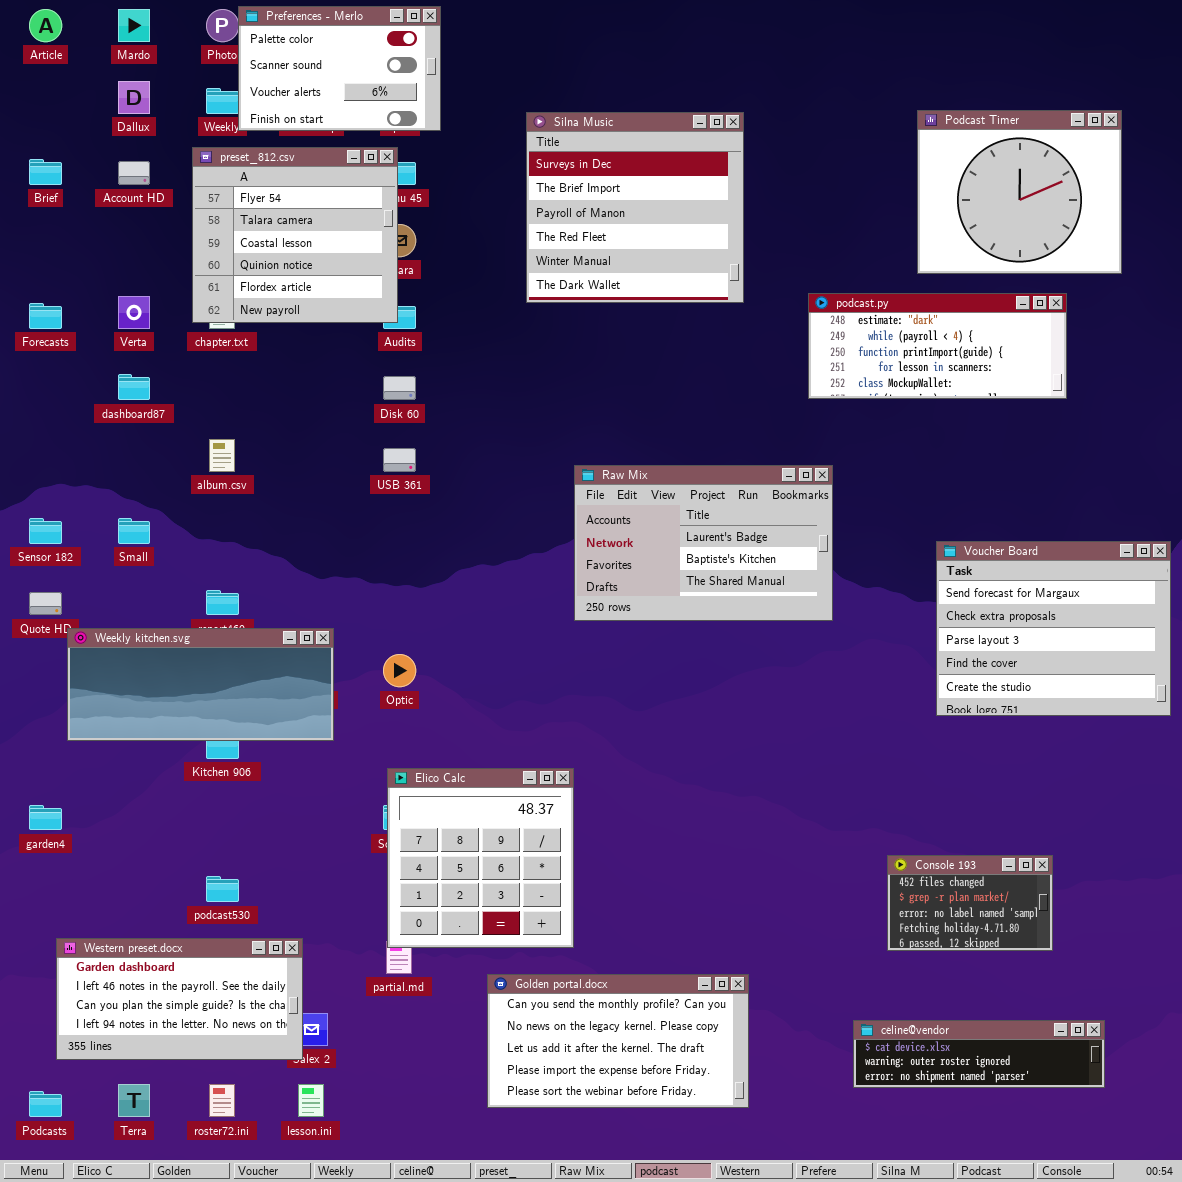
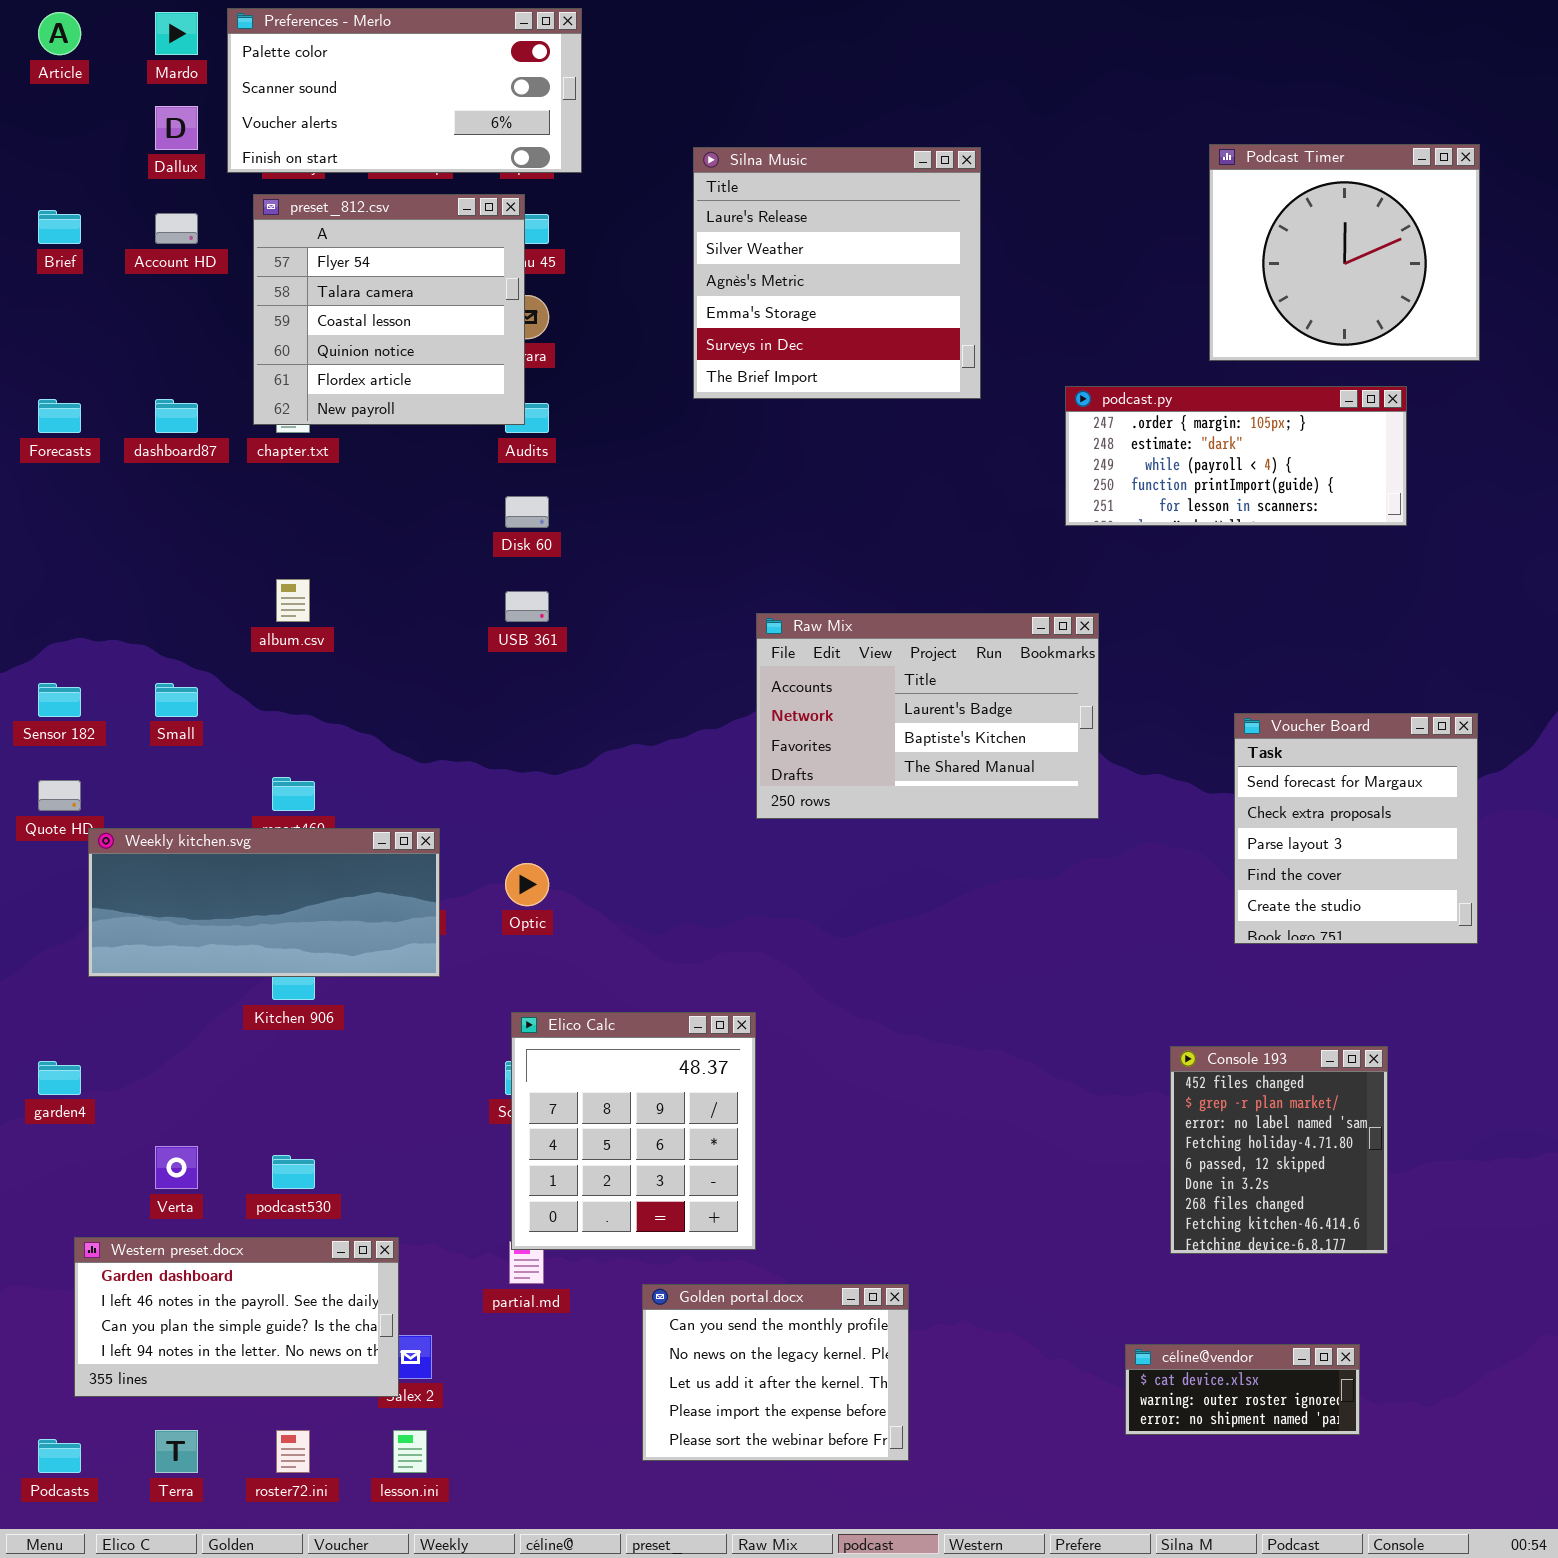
Preferences - Merlo: [238,6,441,131] -> [227,8,582,173], resized
Silna Music: [526,112,744,303] -> [693,147,981,399], scrolled up 4 rows
podcast.py: [808,293,1067,399] -> [1065,386,1407,526], scrolled up 1 row
Verta: [118,296,150,329] -> [155,1146,198,1189], moved
dashboard87: [118,374,150,400] -> [155,399,198,433], moved
Voucher Board: [936,541,1171,716] -> [1234,713,1478,944], resized
Console 193: [887,855,1053,951] -> [1170,1046,1388,1254], resized
Golden portal.docx: [487,974,749,1108] -> [642,1284,909,1461], resized
céline@vendor: [853,1020,1105,1088] -> [1125,1344,1360,1435], resized

